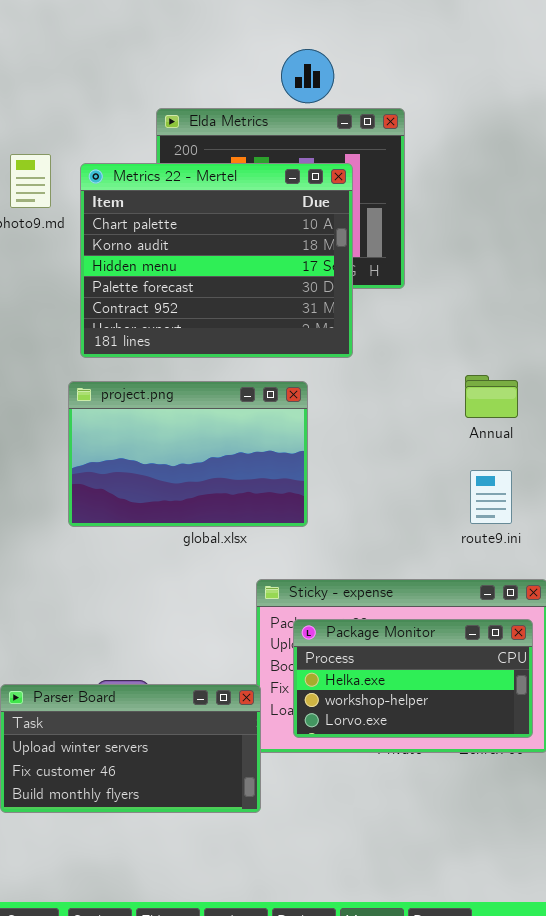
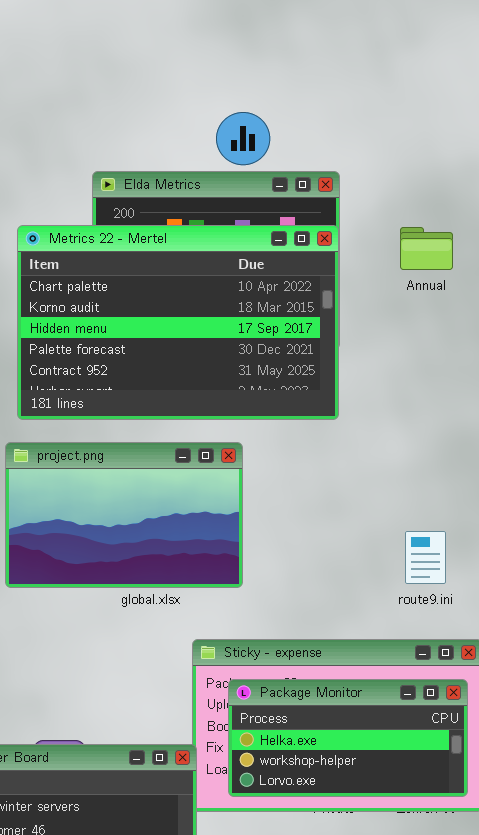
Metrics 22 - Mertel: [80,163,353,358] -> [17,225,339,420], resized
Annual: [465,375,518,418] -> [400,227,453,270], moved

